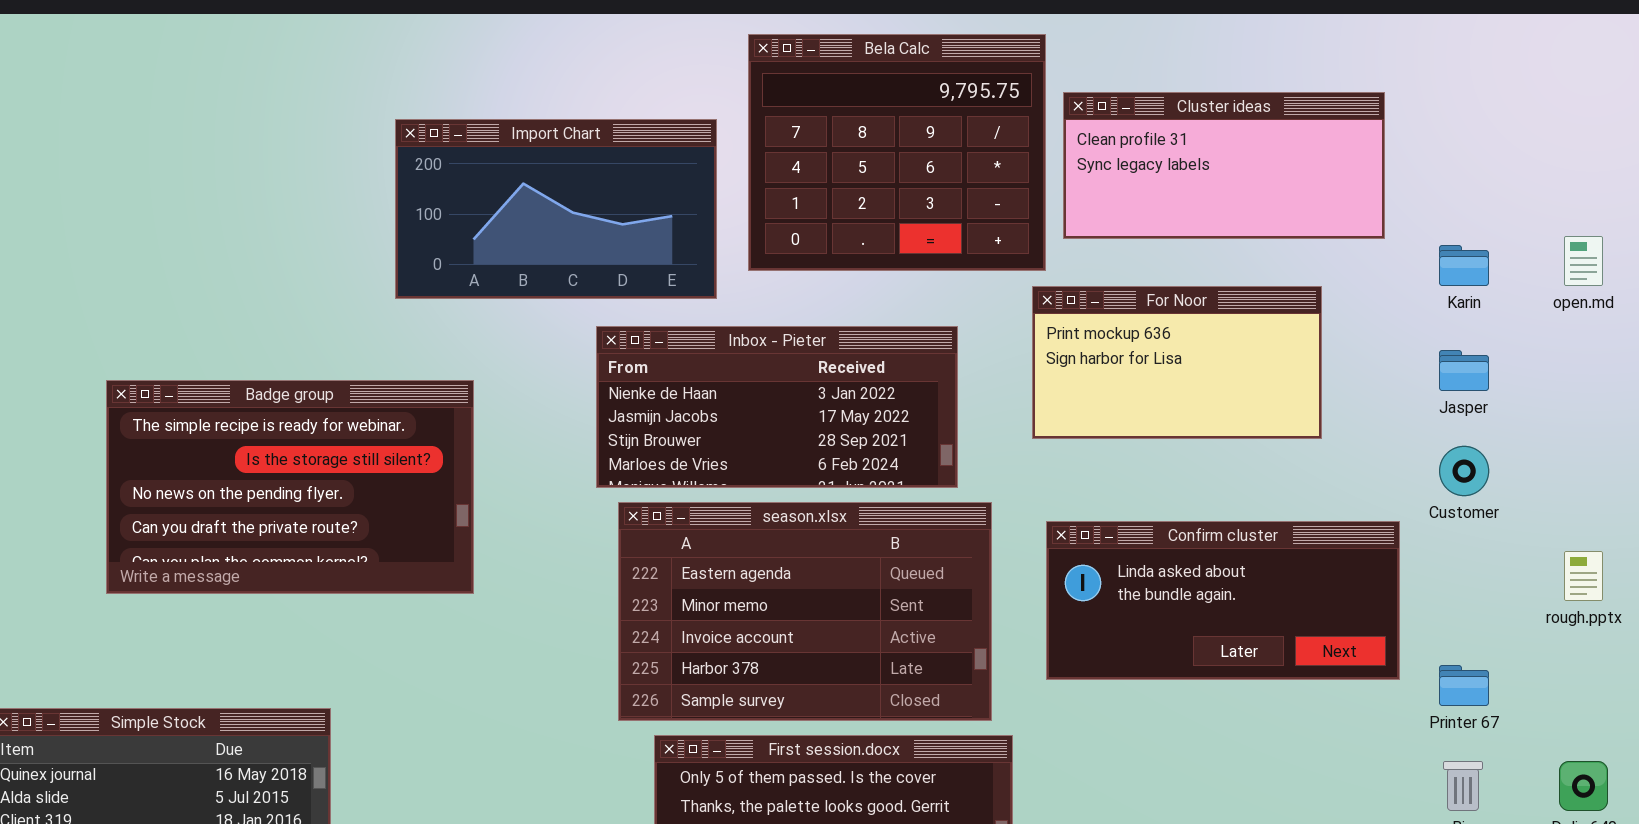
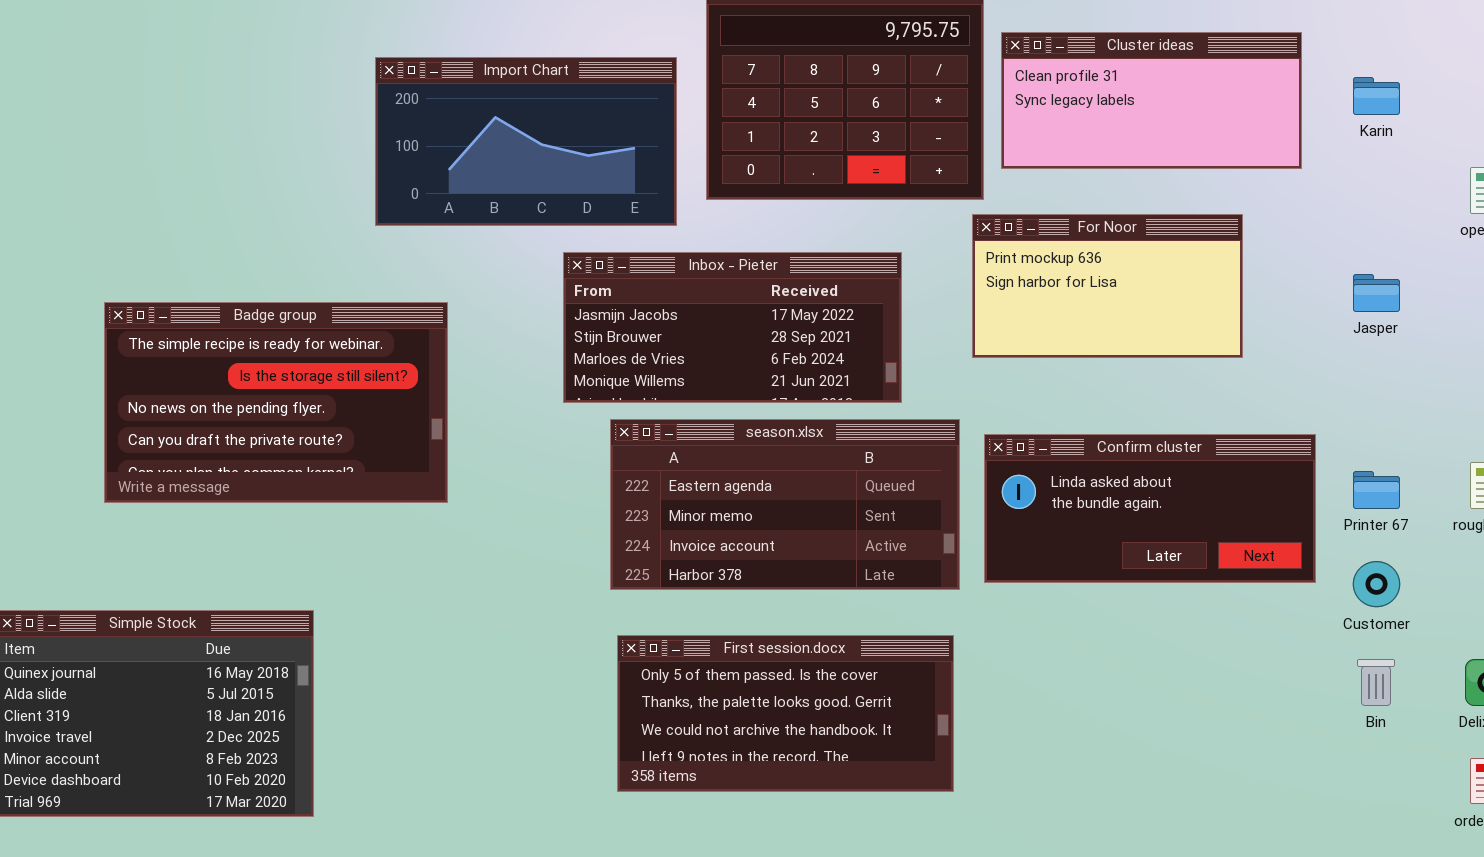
Karin: [1439,245,1489,286] -> [1353,77,1400,115], moved
Inbox - Pieter: [596,326,958,488] -> [563,252,902,403], scrolled down 1 row
Customer: [1439,446,1489,496] -> [1353,561,1400,607], moved
season.xlsx: [618,502,992,721] -> [610,419,960,590], moved, resized
Printer 67: [1439,665,1489,706] -> [1353,471,1400,509], moved

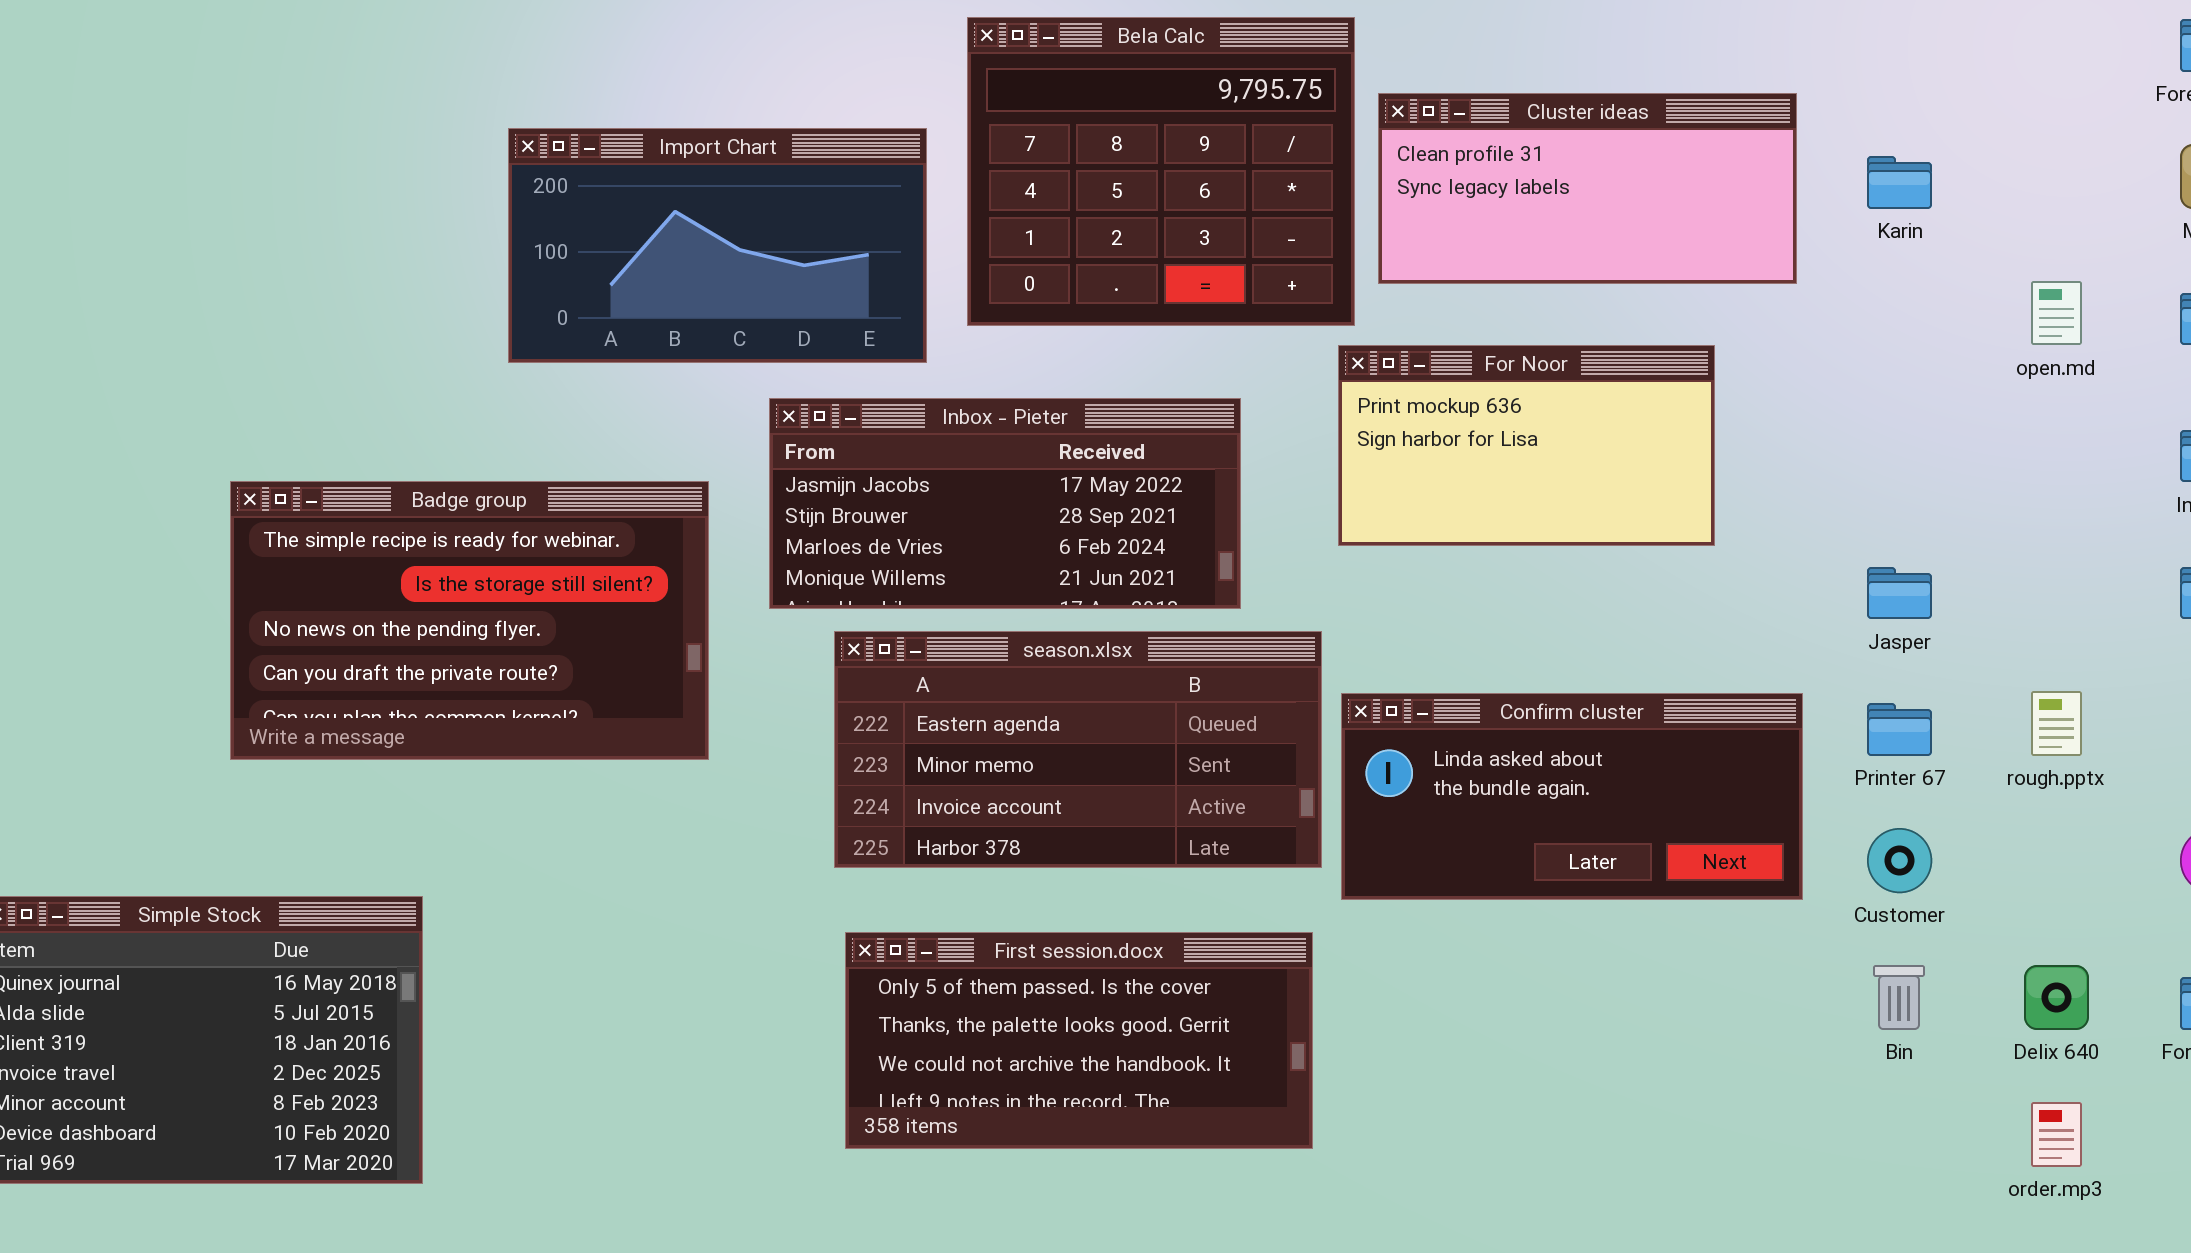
Jasper: [1353,274,1400,312] -> [1867,567,1932,619], moved
Badge group: [104,302,448,503] -> [230,481,709,760], moved
Confirm cluster: [984,434,1316,583] -> [1341,693,1803,900], moved

